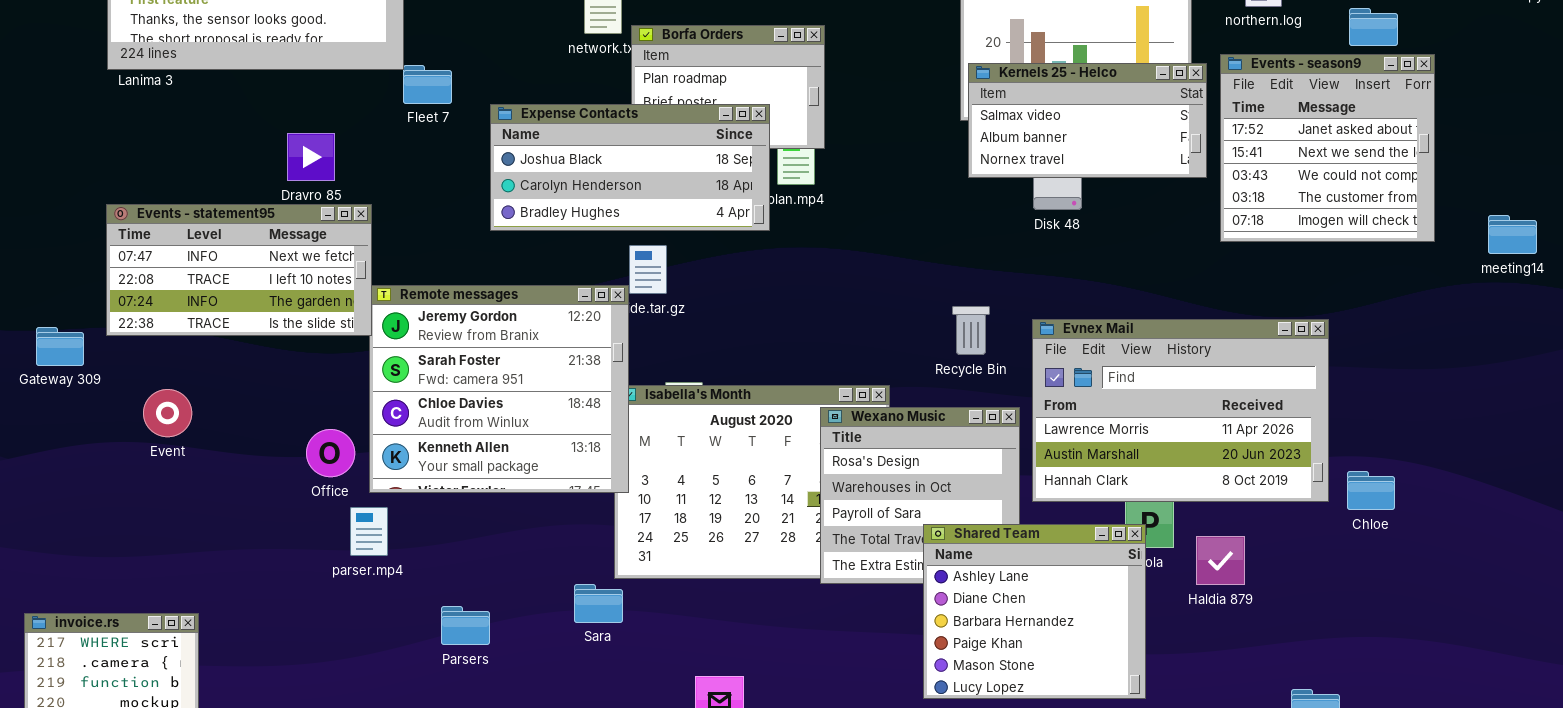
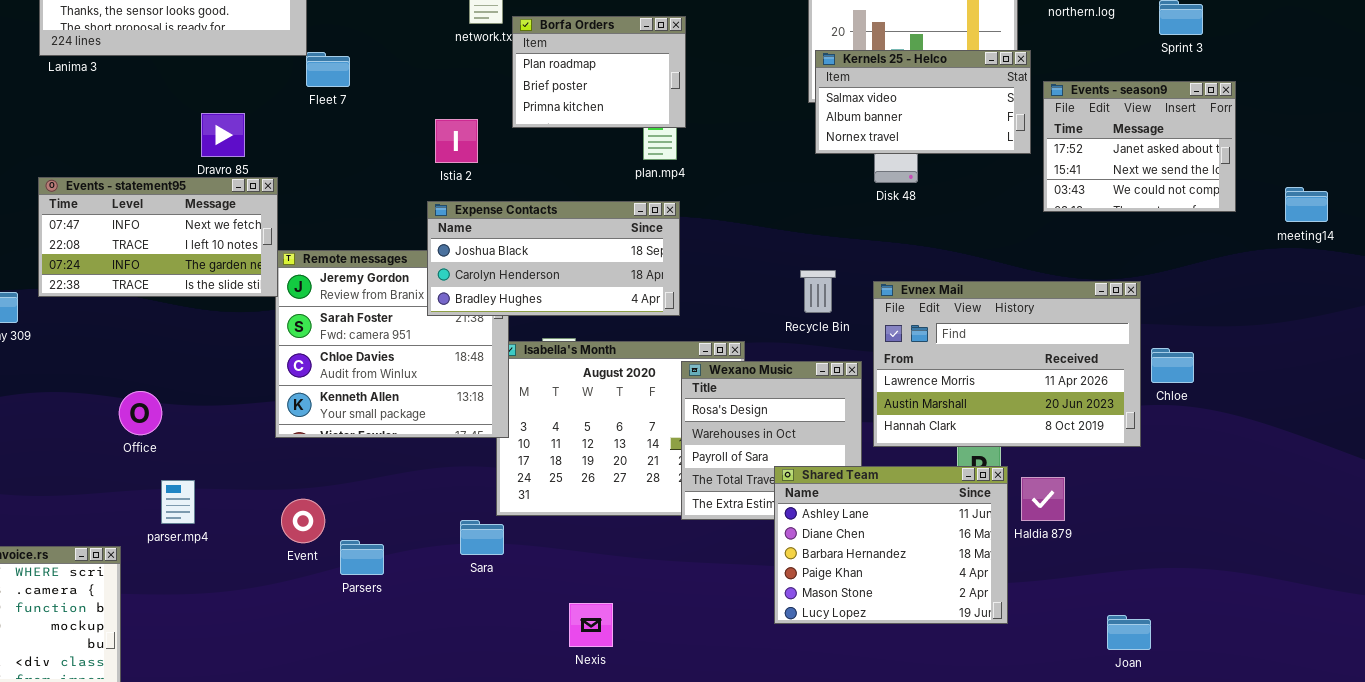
Events - season9: [1220,54,1435,242] -> [1043,81,1236,212], resized
Expense Contacts: [490,104,770,231] -> [427,201,680,316], moved
Event: [143,389,192,437] -> [281,499,325,543], moved
Office: [306,429,355,477] -> [119,391,162,435], moved
Chloe: [1347,471,1395,510] -> [1151,348,1194,383], moved
parser.mp4: [350,507,388,556] -> [161,480,195,524], moved
Shared Team: [923,524,1146,699] -> [774,466,1008,624], resized

